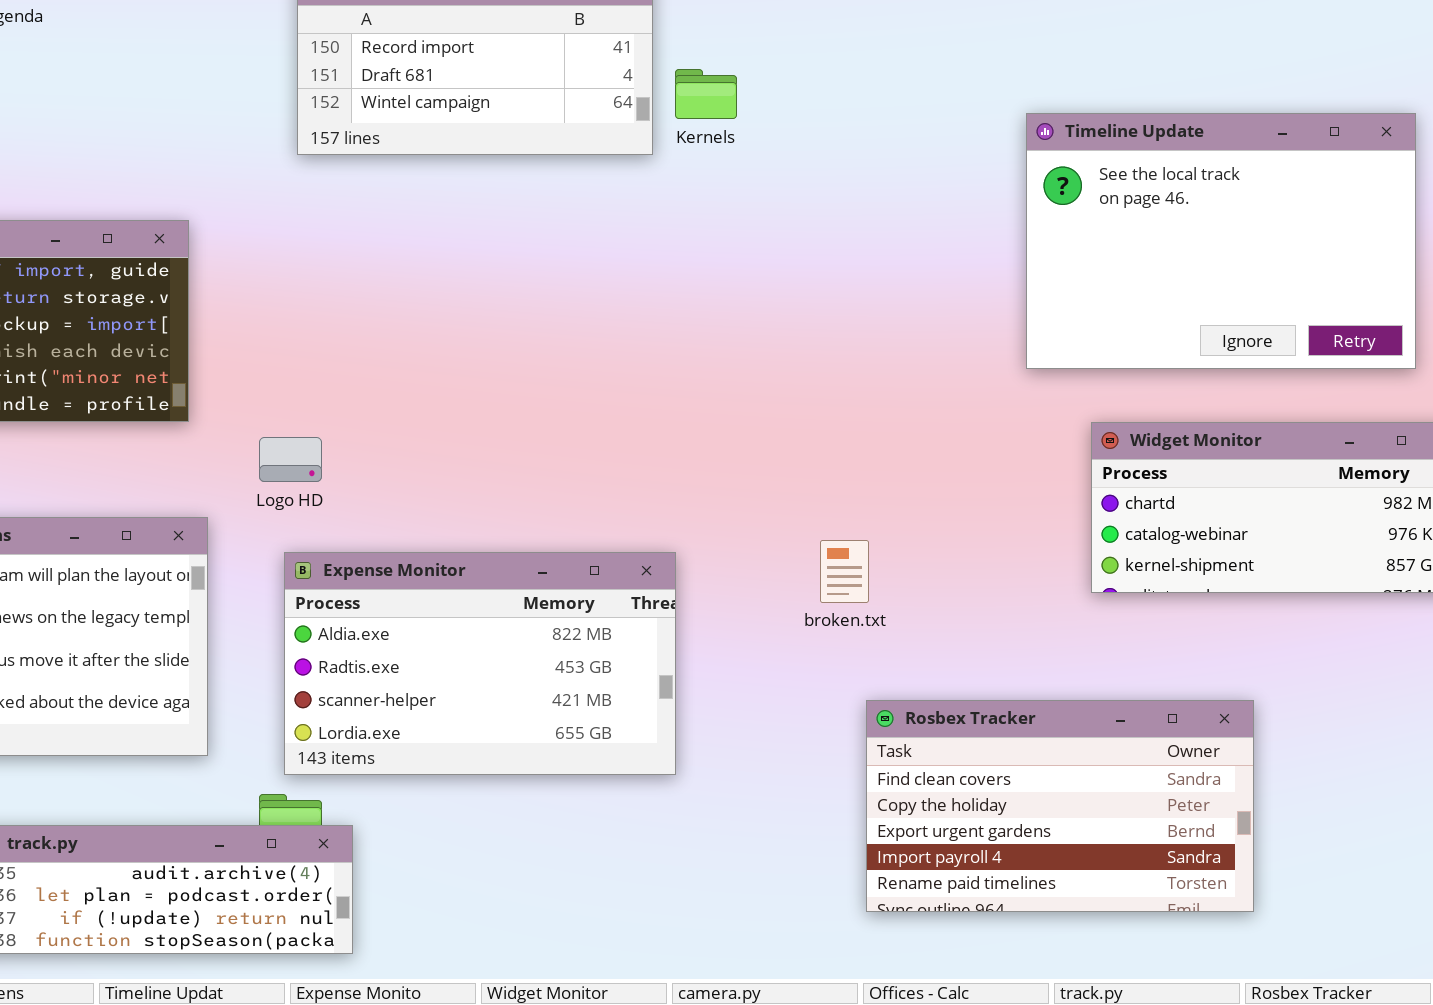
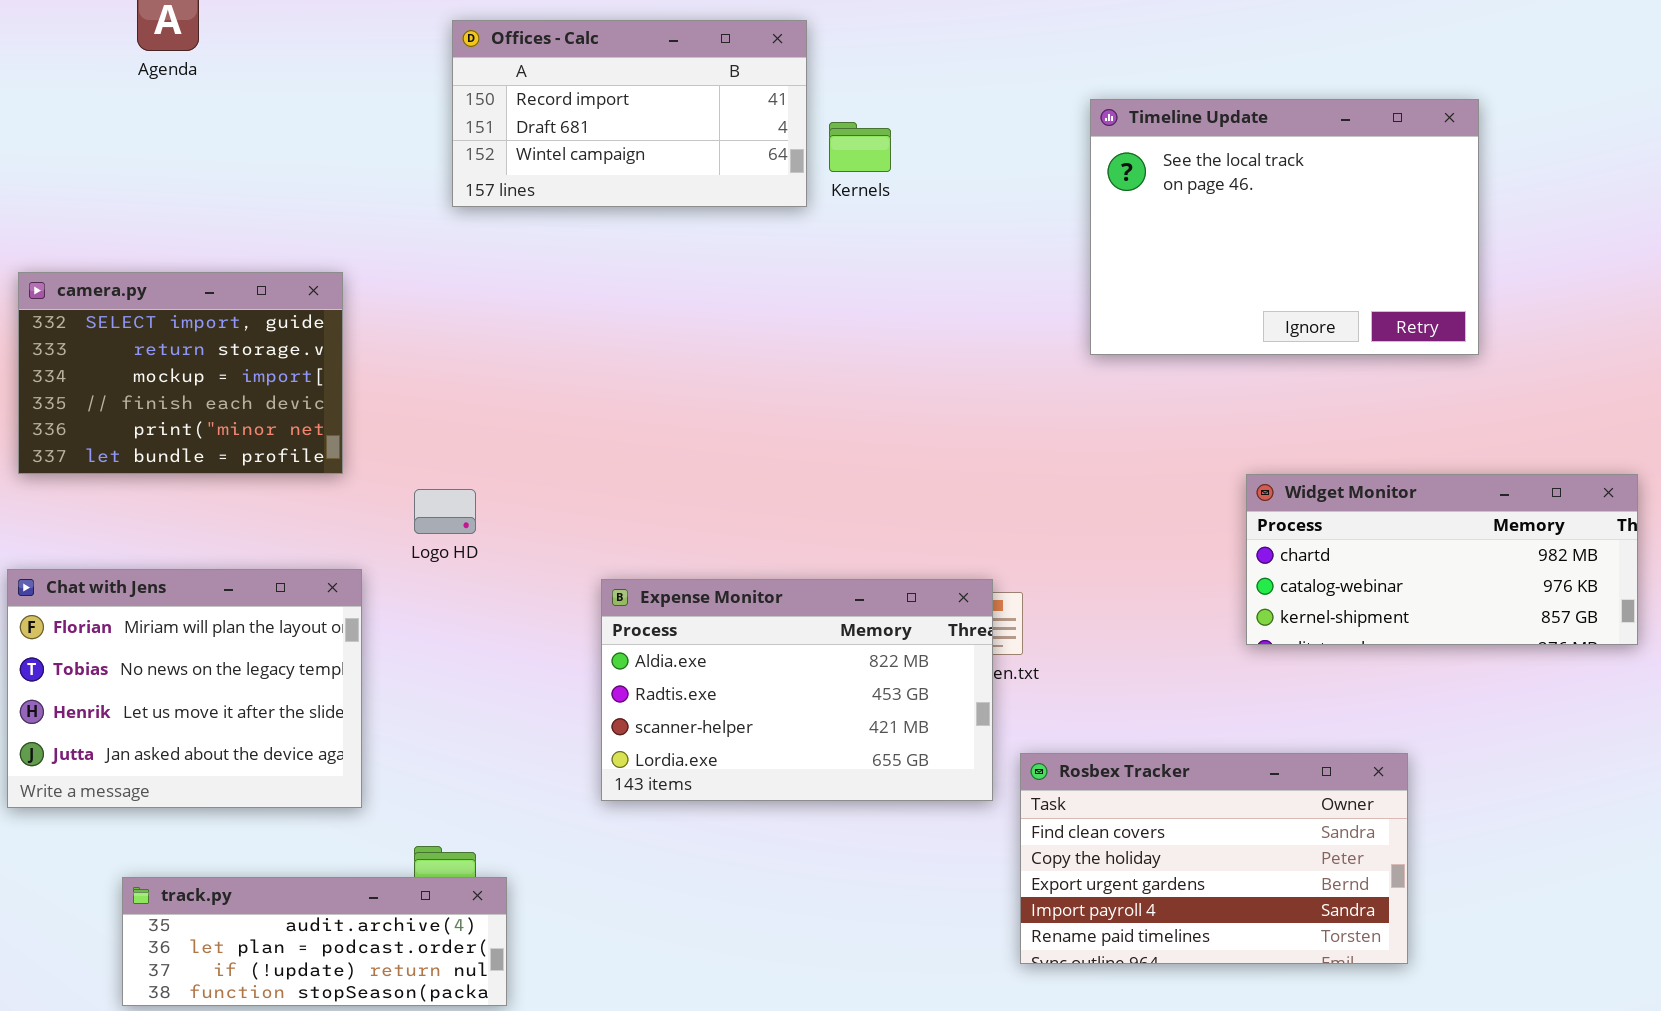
Timeline Update: [1026,113,1416,369] -> [1090,99,1479,355], moved
Expense Monitor: [284,552,676,775] -> [601,579,993,801], moved

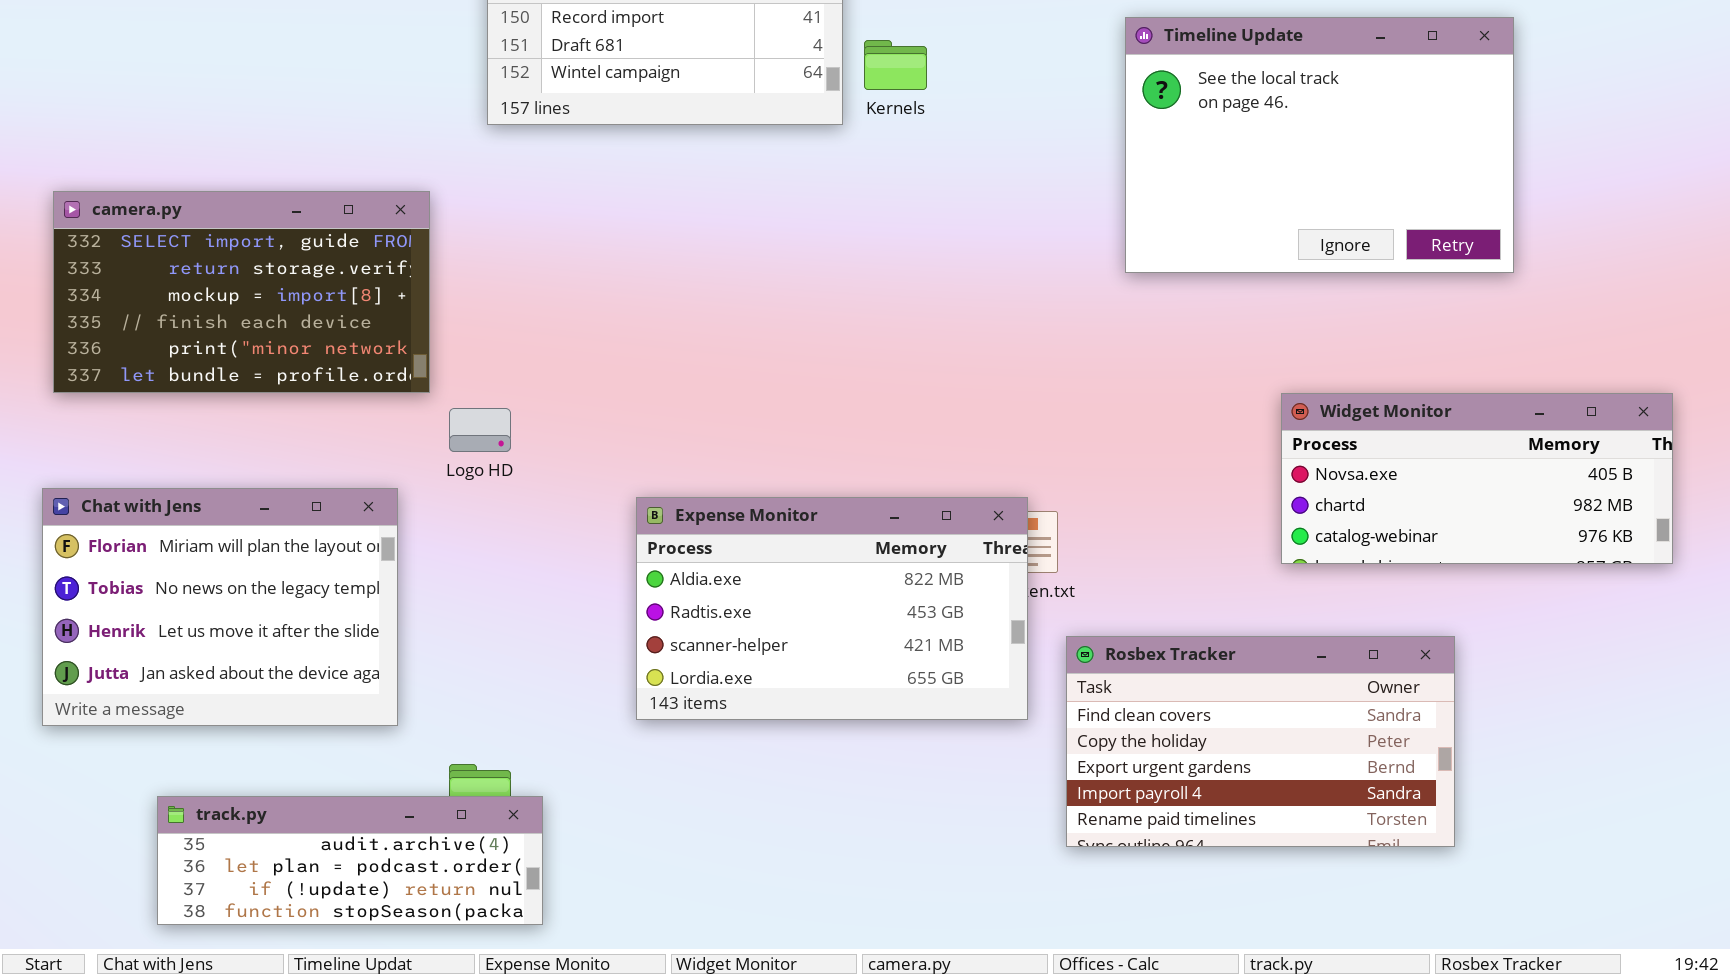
camera.py: [18,272,343,474] -> [53,191,430,393], resized
Widget Monitor: [1246,474,1638,645] -> [1281,393,1673,564], scrolled up 1 row
Rosbex Tracker: [1020,753,1408,964] -> [1066,636,1455,847], moved

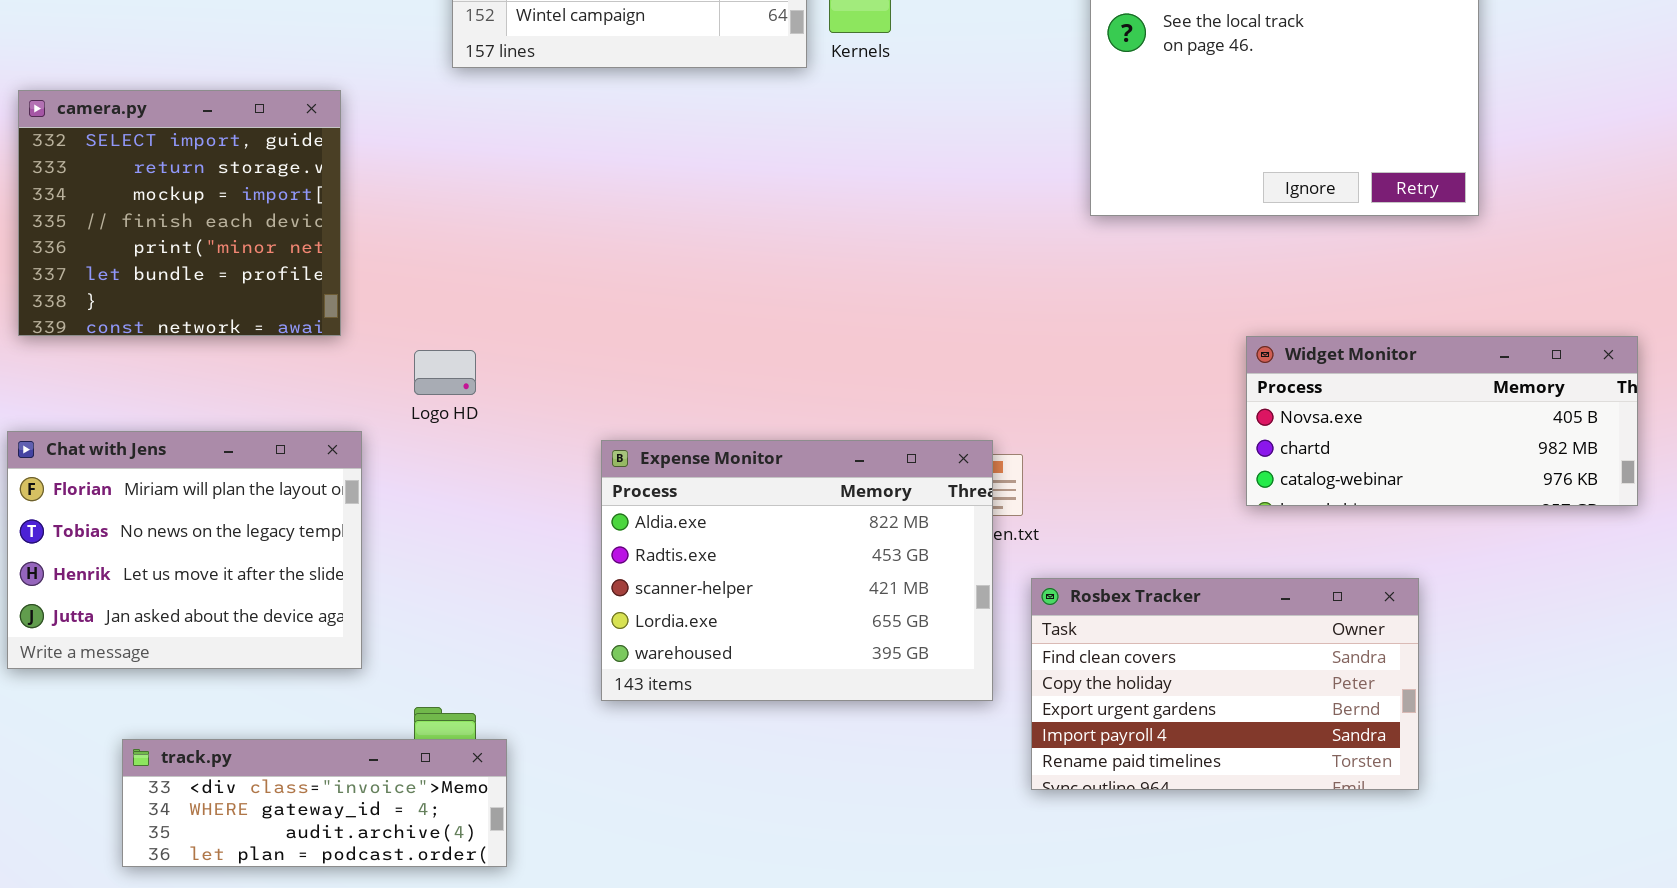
camera.py: [53,191,430,393] -> [18,90,341,336], resized
Expense Monitor: [636,497,1028,720] -> [601,440,993,701], resized
track.py: [157,796,543,925] -> [122,739,507,867], scrolled up 2 rows

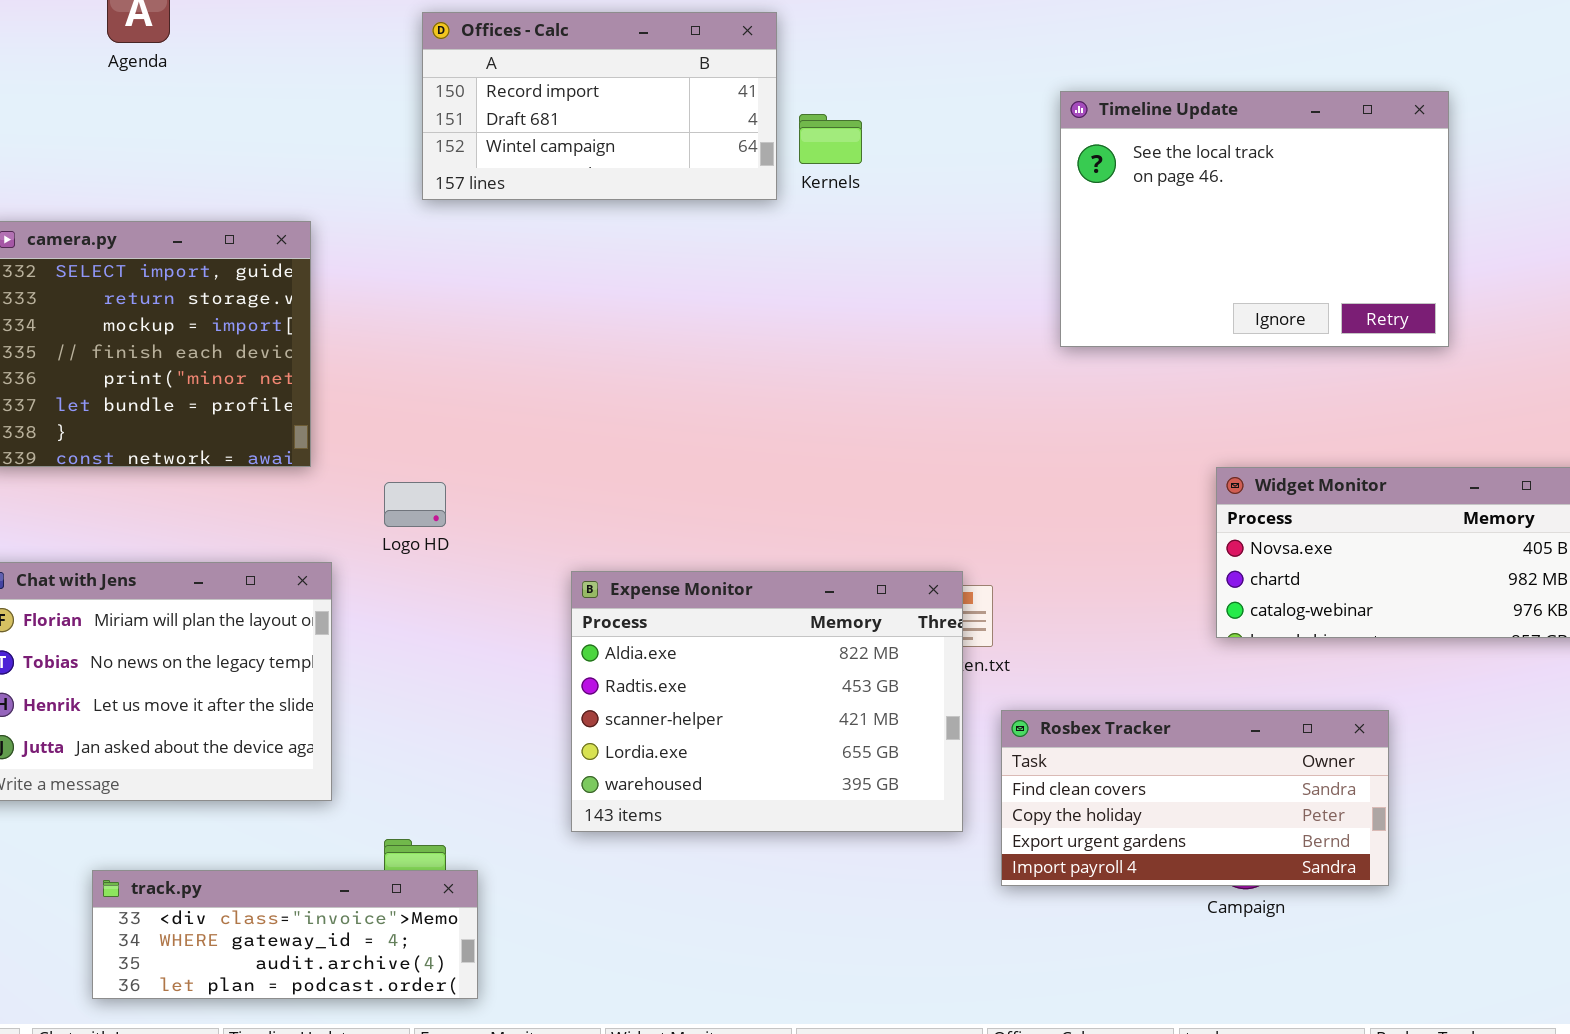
Rosbex Tracker: [1031,578,1419,790] -> [1001,710,1389,886], resized

